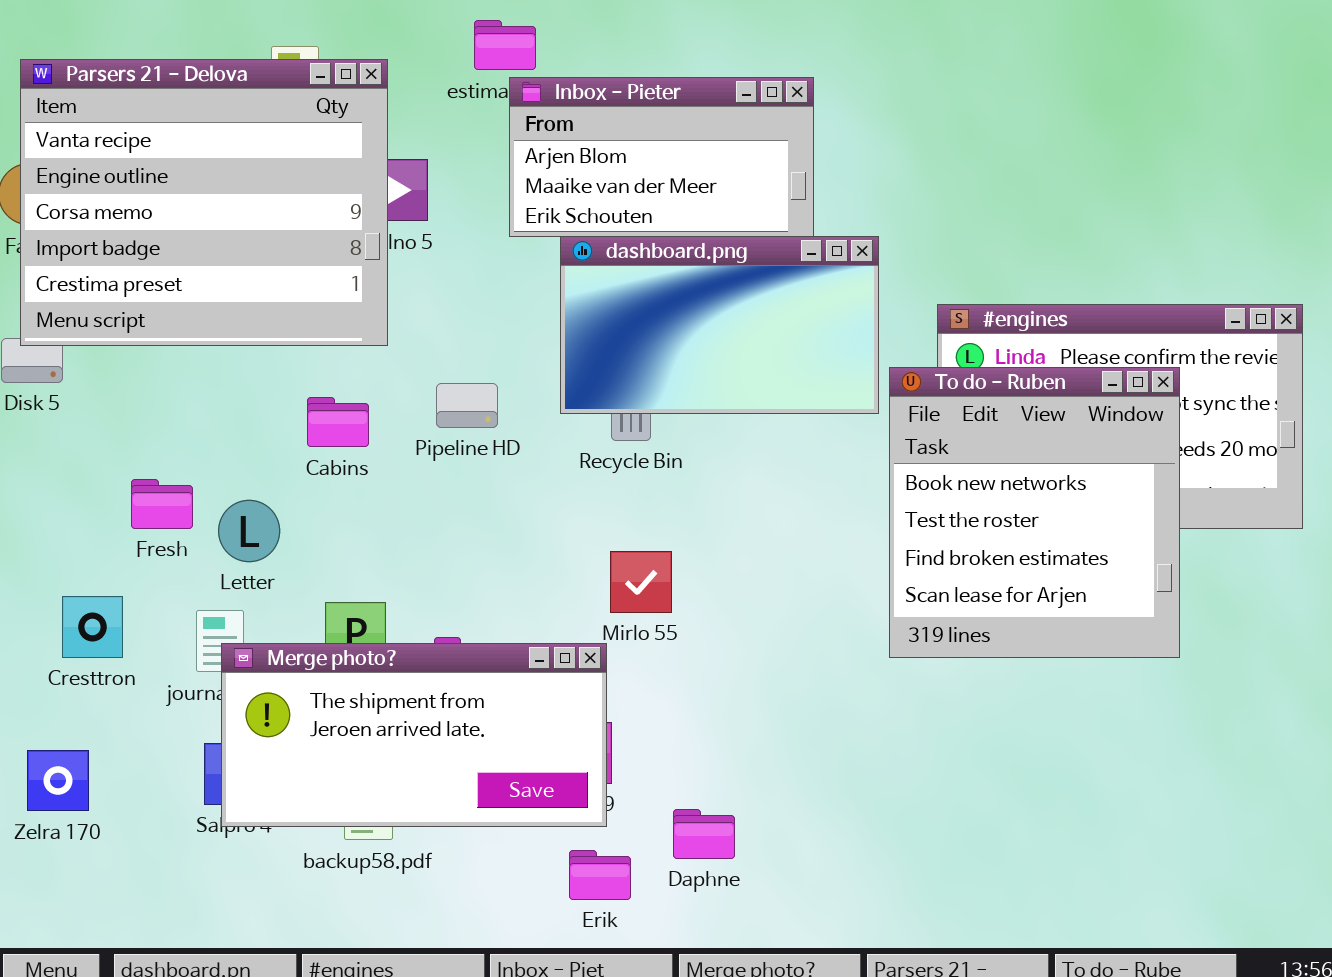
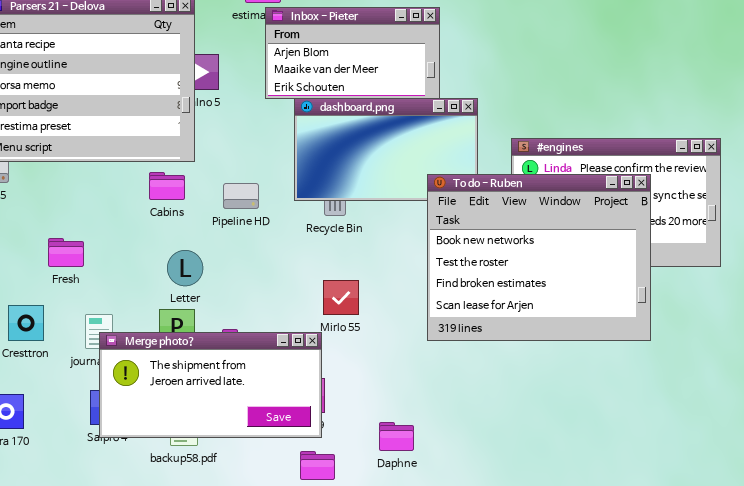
To do - Ruben: [889,367,1180,658] -> [427,174,651,341], resized
Cabins: [307,397,369,447] -> [149,172,185,200], moved
Letter: [218,500,280,562] -> [167,250,203,286], moved
Daphne: [673,809,735,859] -> [379,422,414,451], moved

